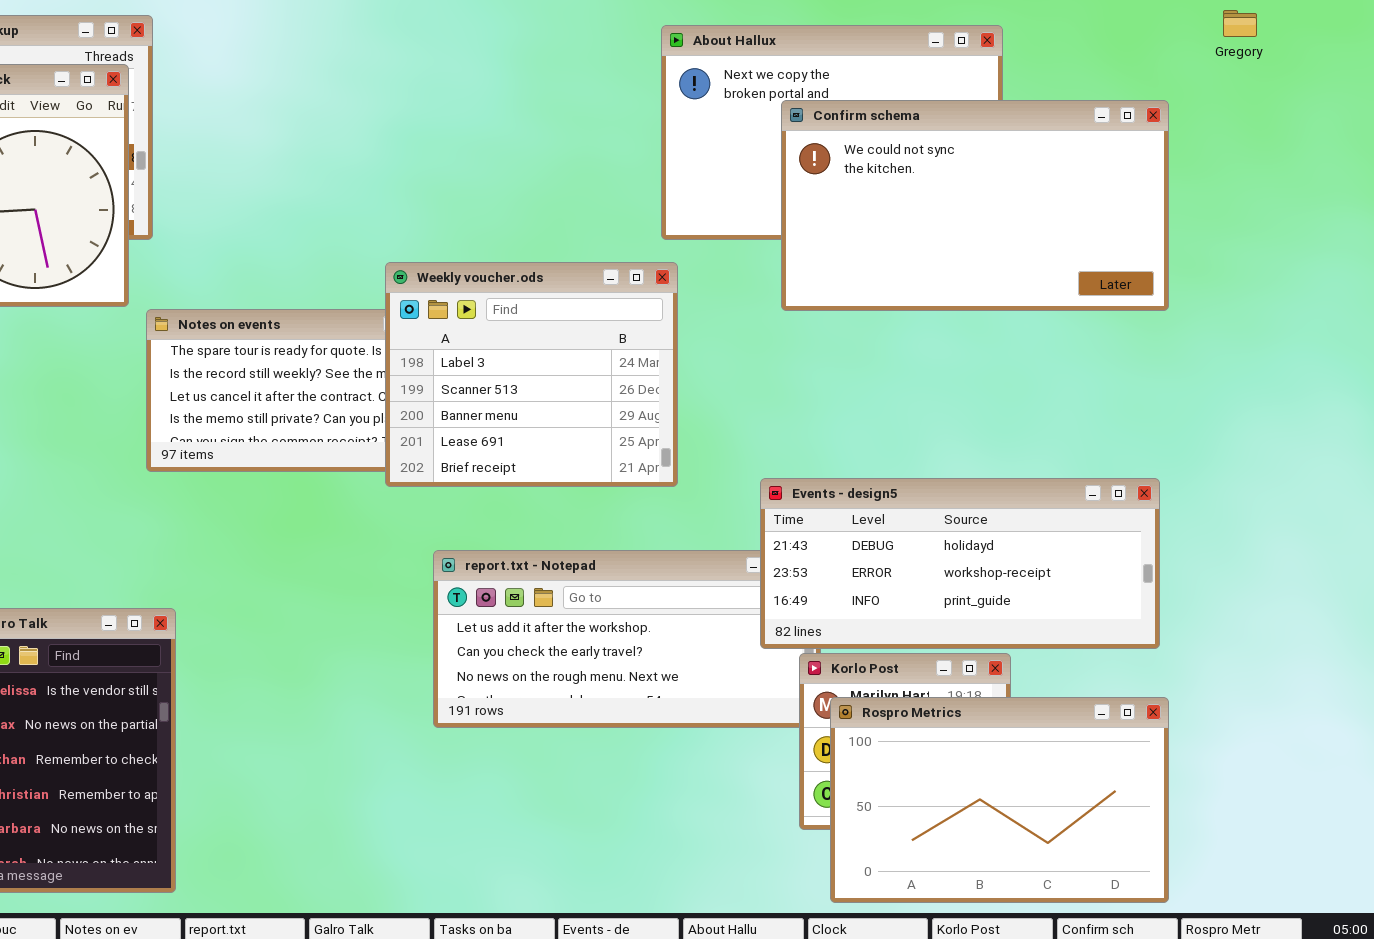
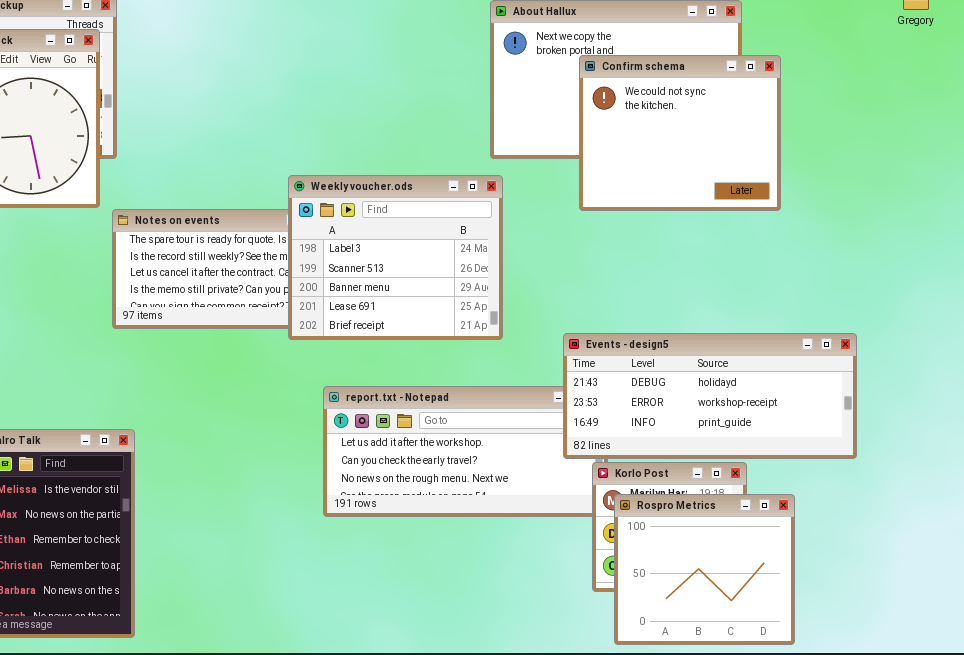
Confirm schema: [781,100,1169,311] -> [579,55,781,211], resized
Rospro Metrics: [830,697,1169,903] -> [614,494,795,645], resized

